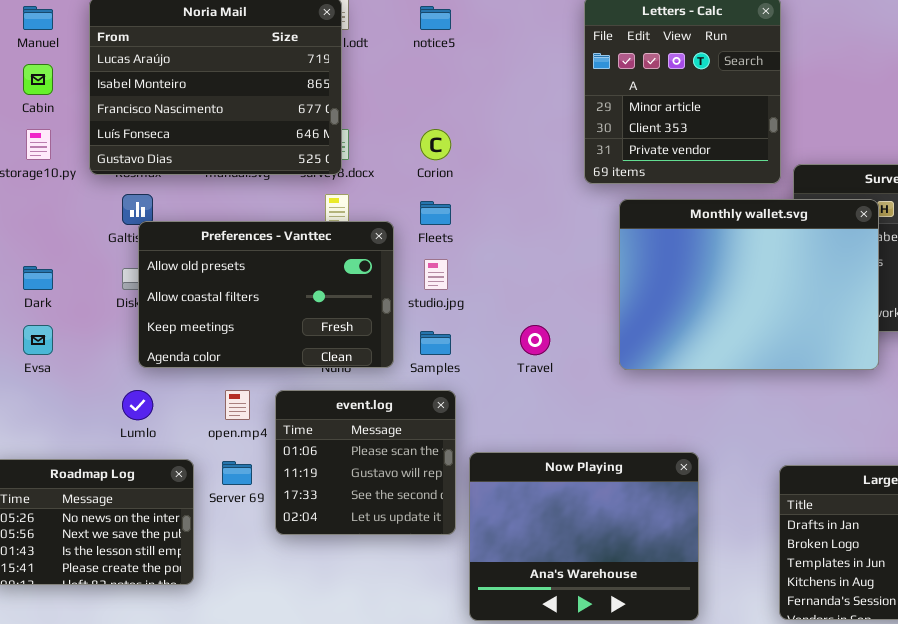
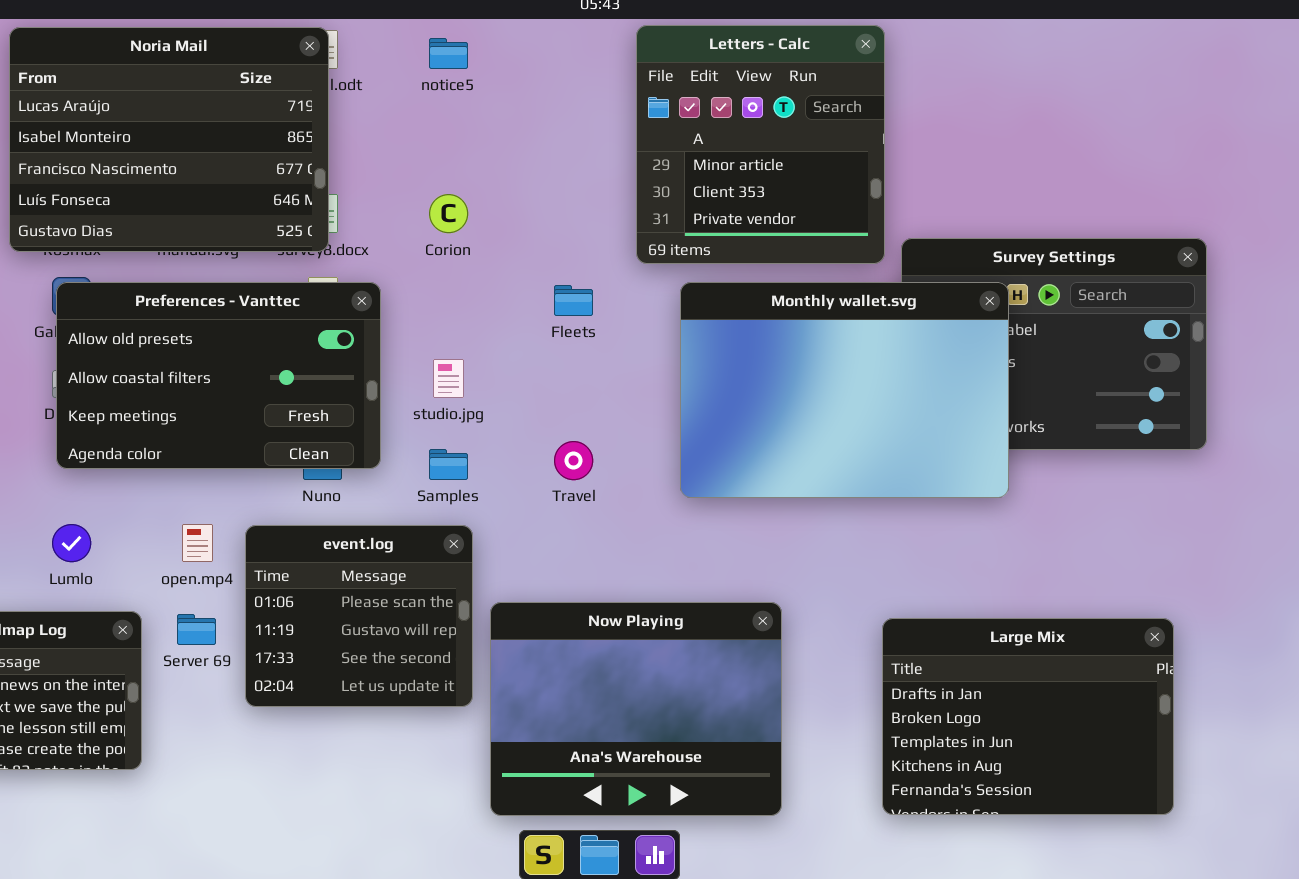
Fleets: [420,201,451,225] -> [554,285,593,316], moved
Preferences - Vanttec: [138,221,394,368] -> [56,282,381,469], moved

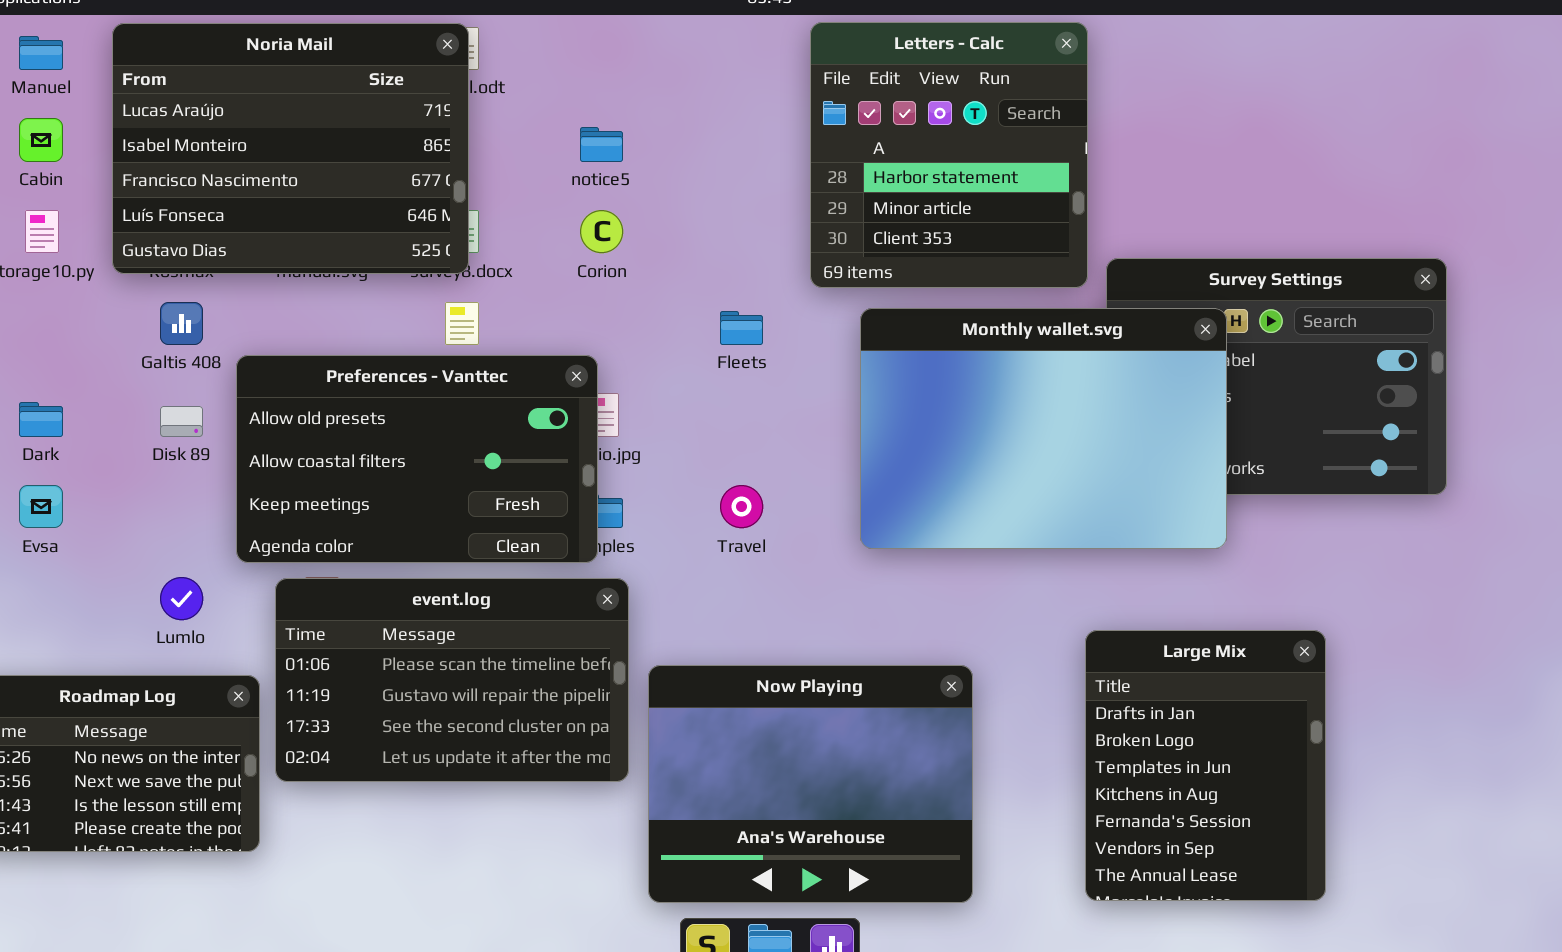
Letters - Calc: [636,25,885,264] -> [810,22,1088,288], scrolled up 1 row
notice5: [429,38,468,69] -> [580,127,623,162], moved
Preferences - Vanttec: [56,282,381,469] -> [236,355,598,563], moved
event.log: [245,525,473,707] -> [275,578,629,782], resized
Large Mix: [882,618,1174,815] -> [1085,630,1326,901], resized

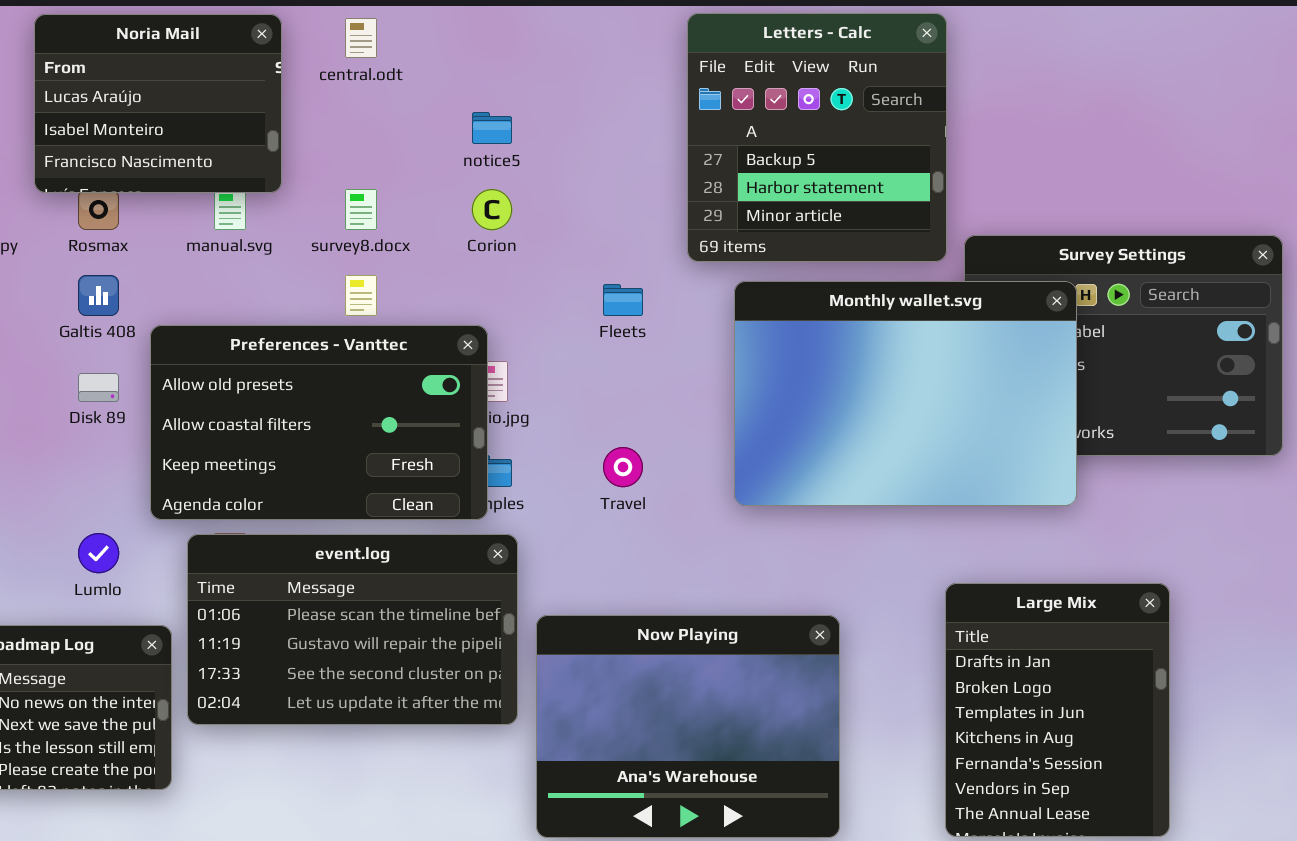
Letters - Calc: [810,22,1088,288] -> [687,13,947,262], scrolled up 1 row
Noria Mail: [112,23,469,274] -> [34,14,282,193], resized

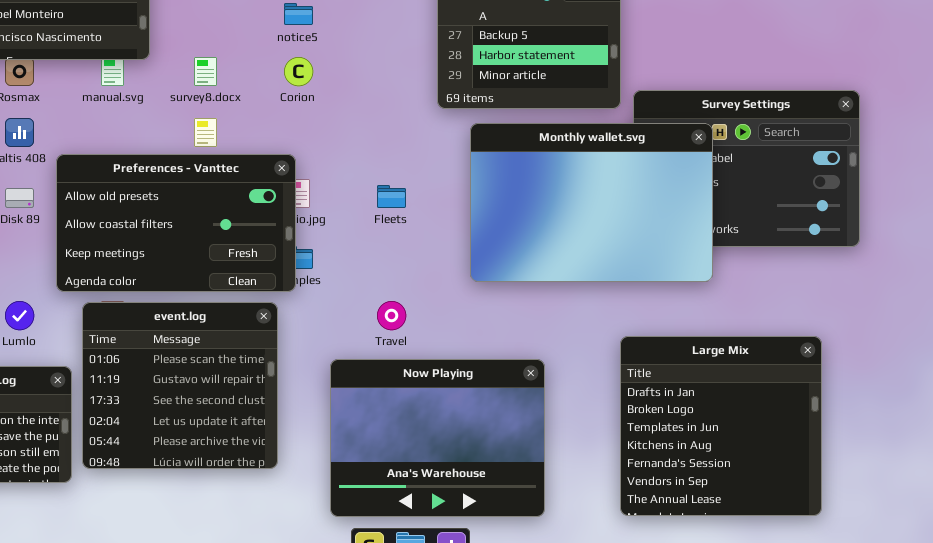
Fleets: [603,284,643,316] -> [377,185,406,208], moved
Travel: [603,447,643,487] -> [377,301,406,330], moved
event.log: [187,534,518,725] -> [82,302,278,469], resized
Large Mix: [945,583,1170,837] -> [620,336,822,516], resized

